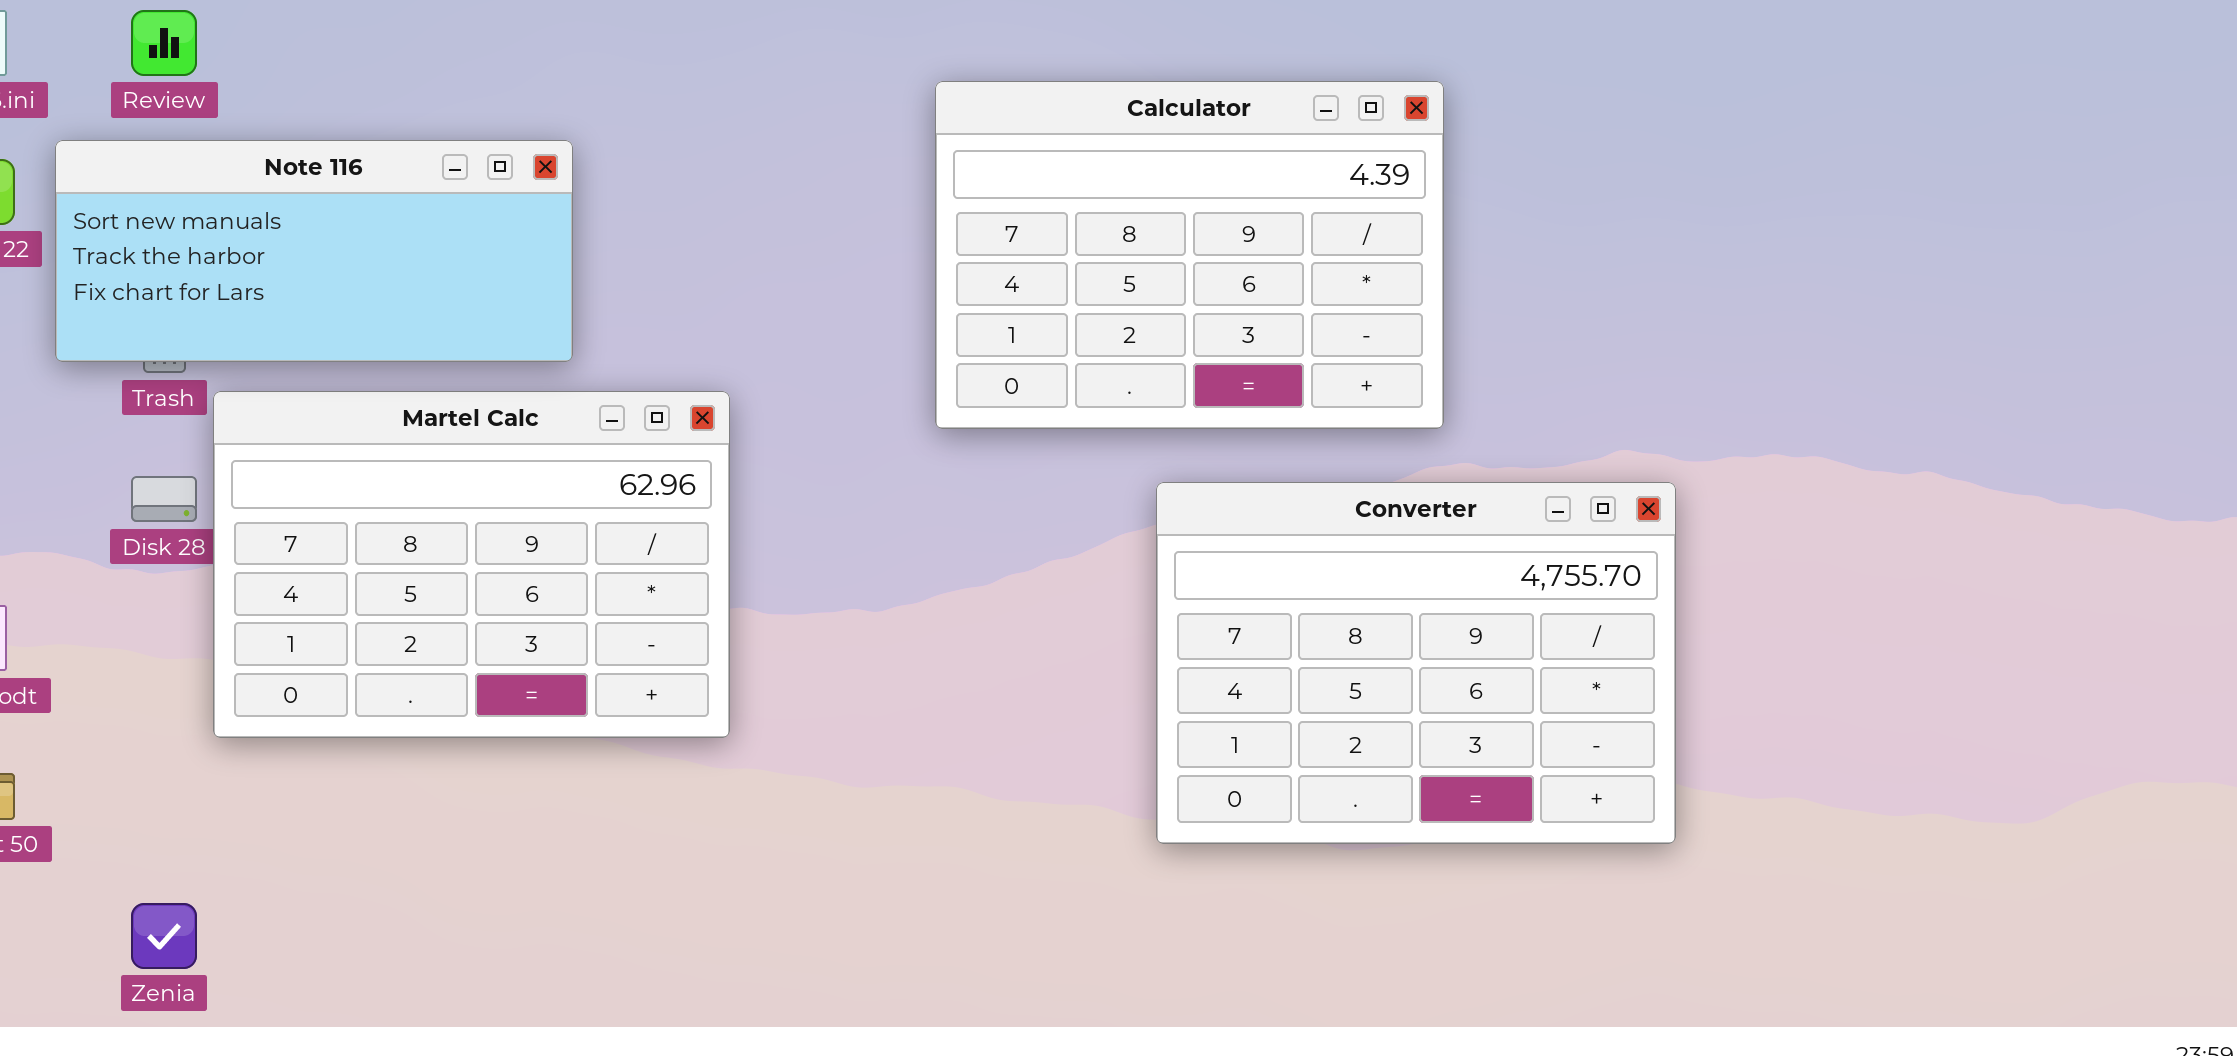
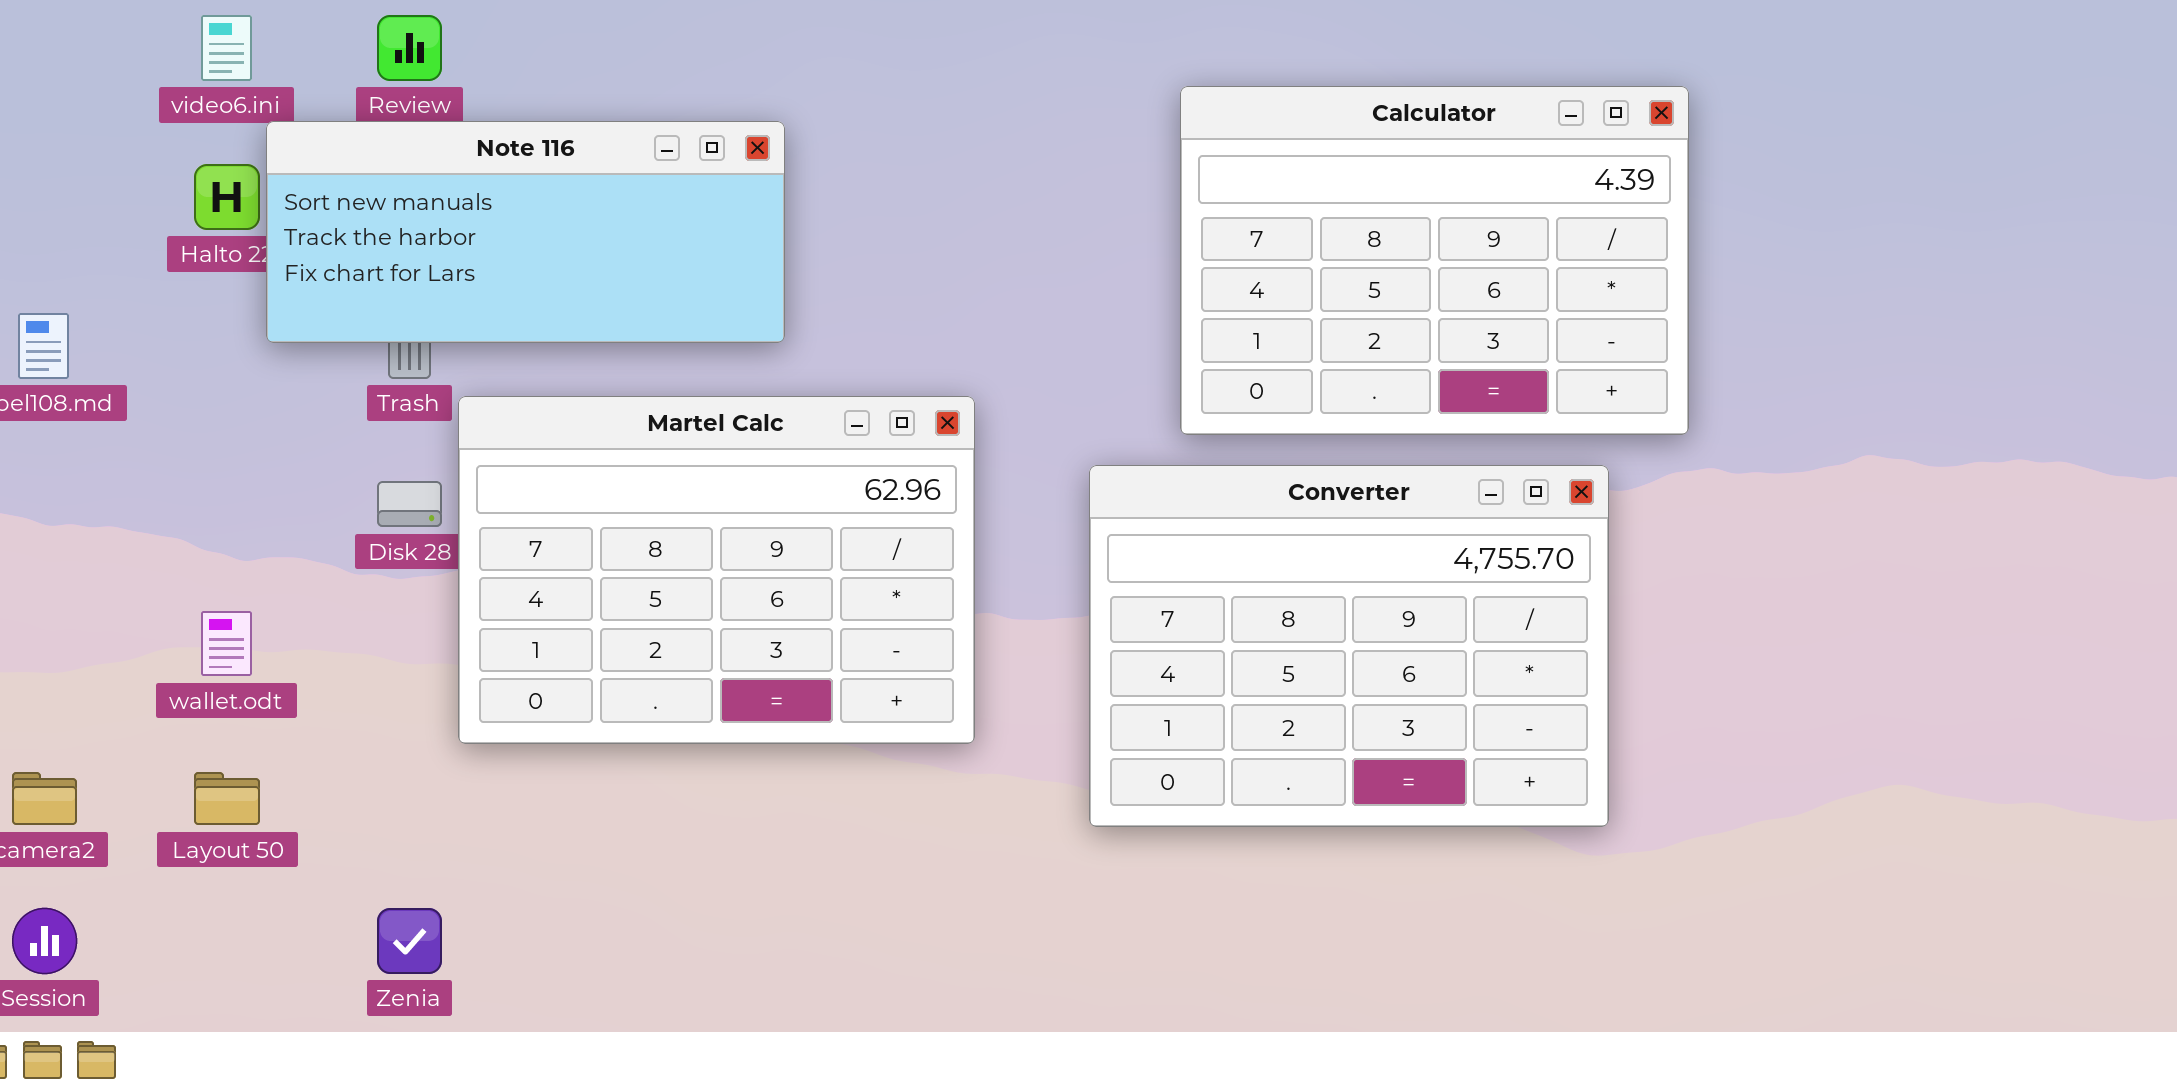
Note 116: [55,140,573,362] -> [266,121,785,343], moved
Converter: [1156,482,1676,844] -> [1089,465,1609,827], moved

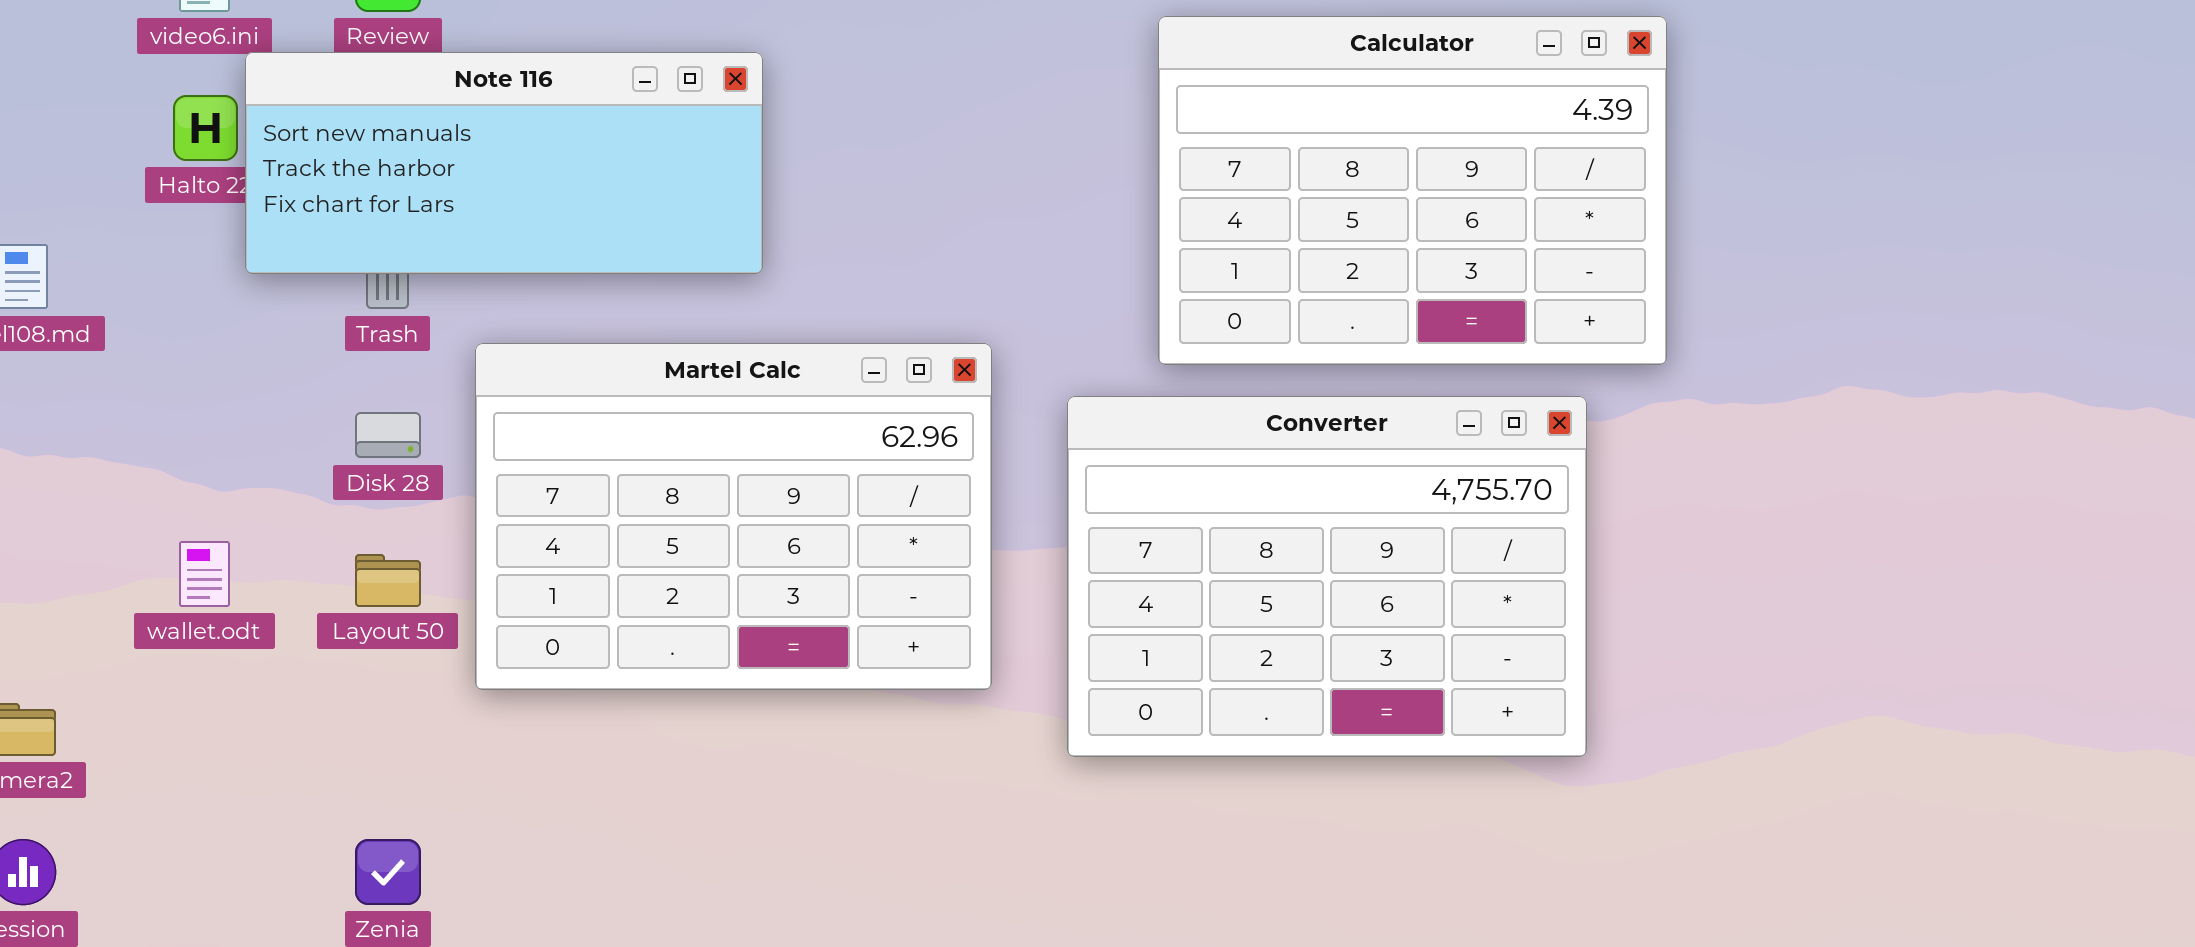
Martel Calc: [458,396,975,744] -> [475,343,992,690], moved
Layout 50: [194,772,260,825] -> [355,554,421,607], moved

